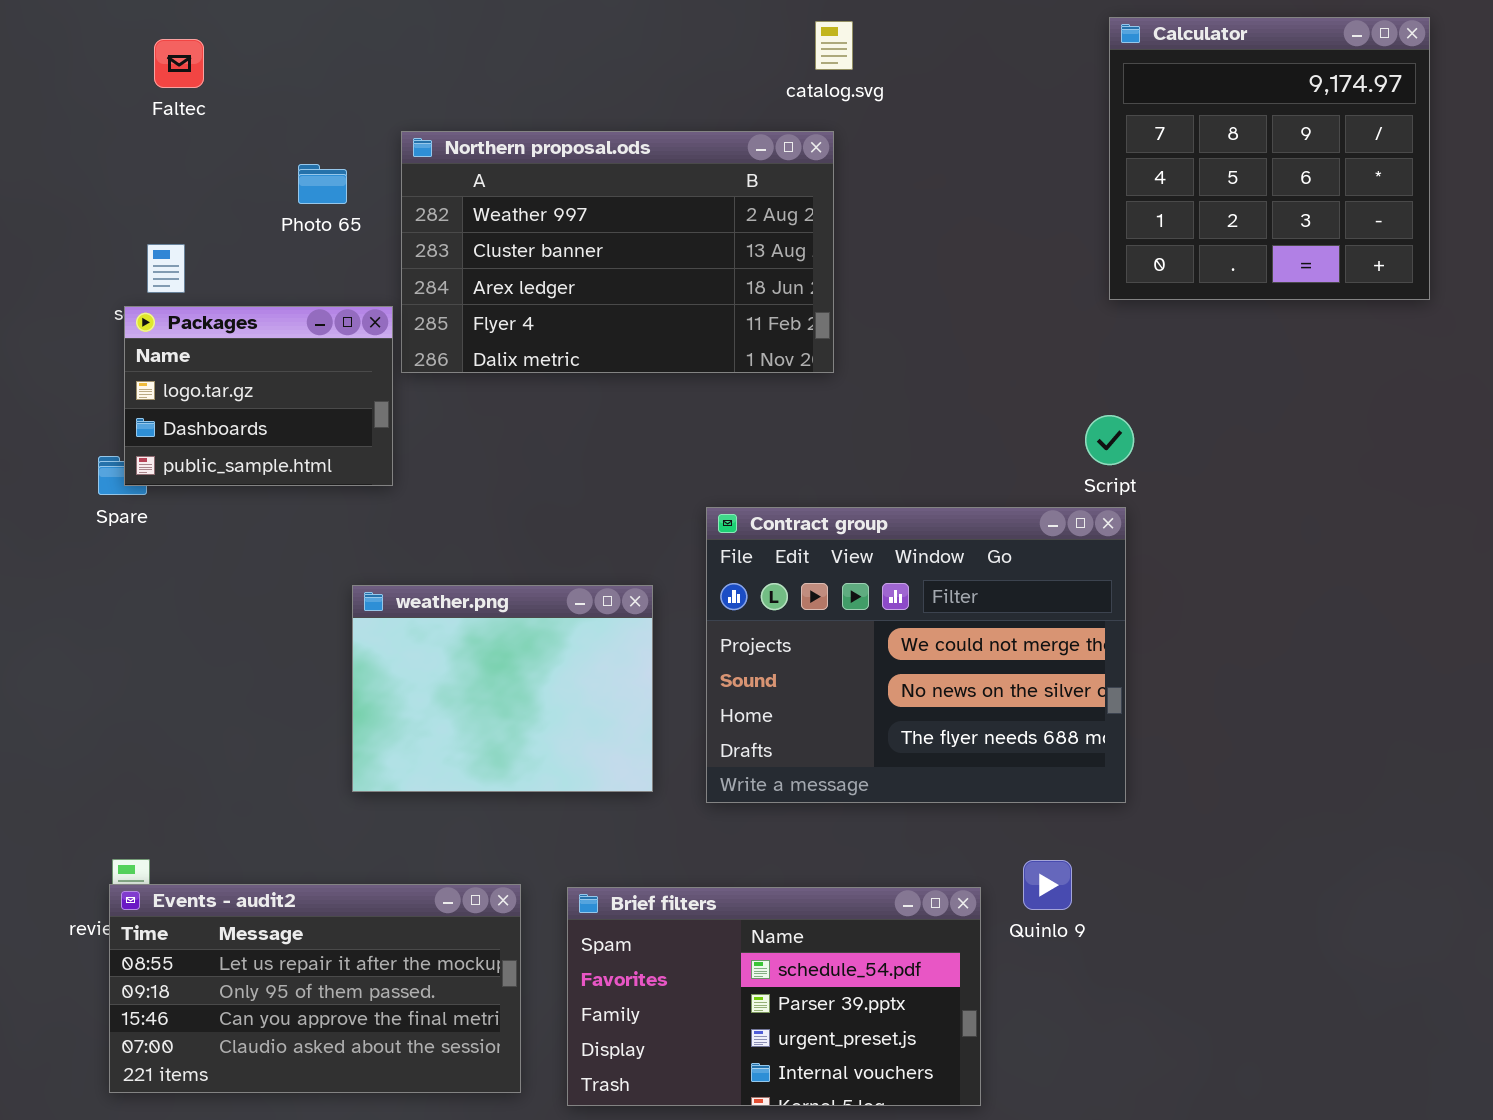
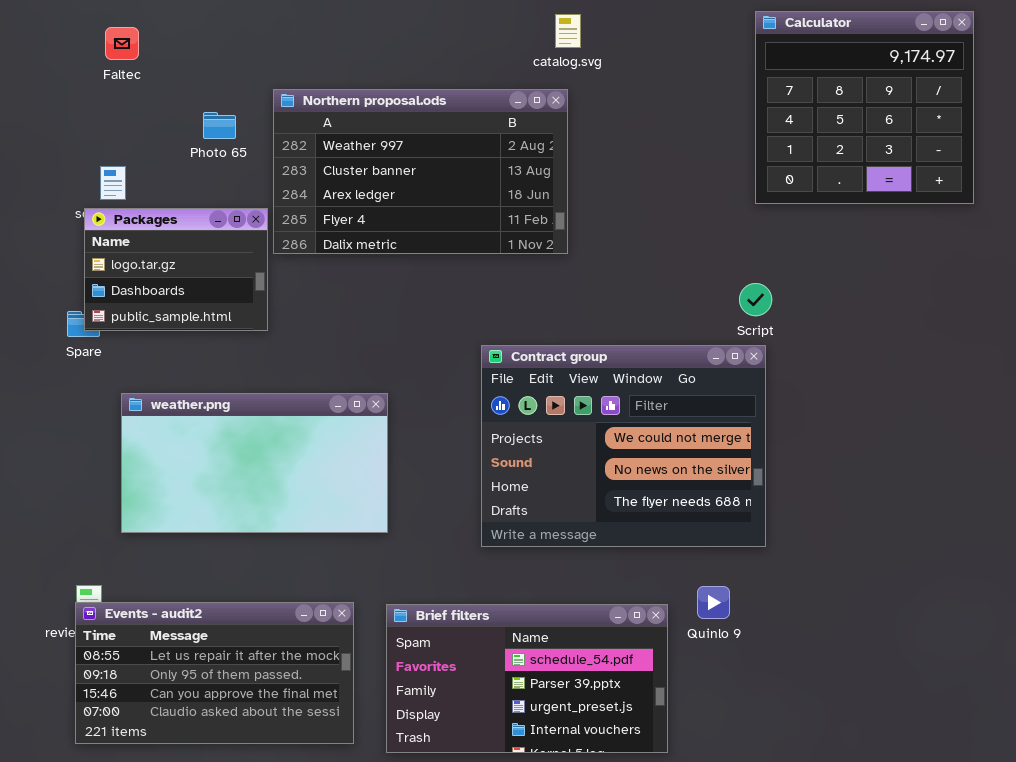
weather.png: [352,585,653,792] -> [121,393,388,533], moved, resized

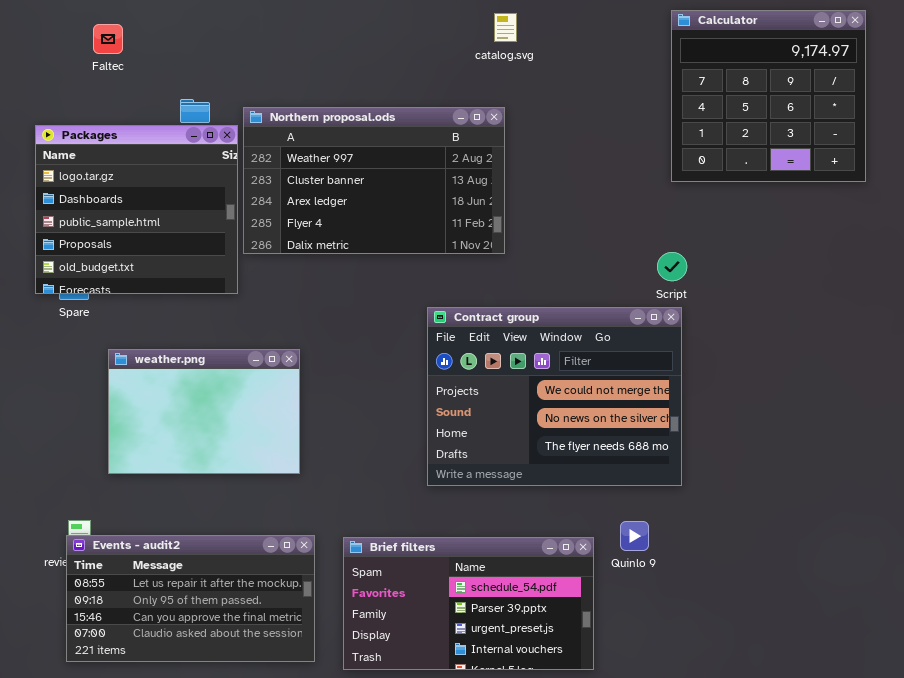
Northern proposal.ods: [273,89,568,254] -> [243,107,505,254], moved
Packages: [84,208,268,331] -> [35,125,238,294], resized
weather.png: [121,393,388,533] -> [108,349,300,474], resized

